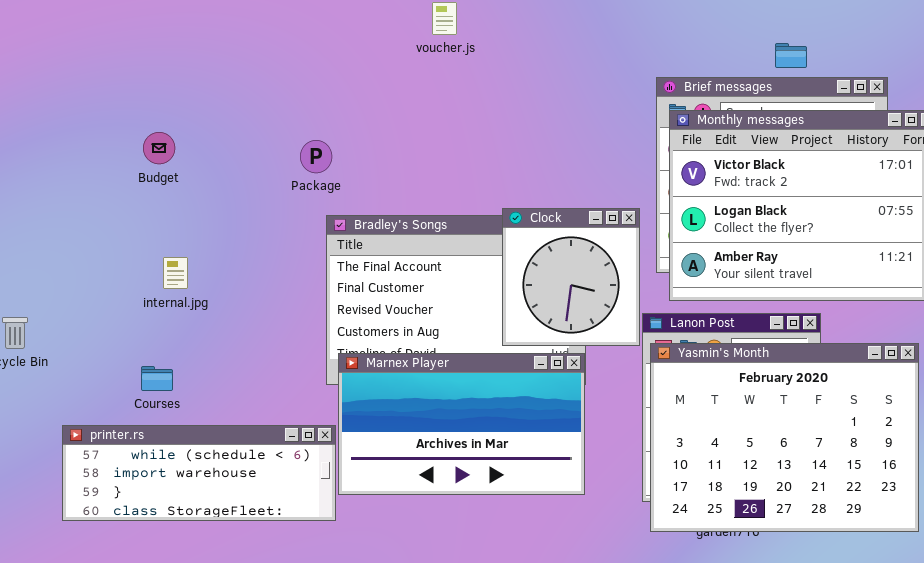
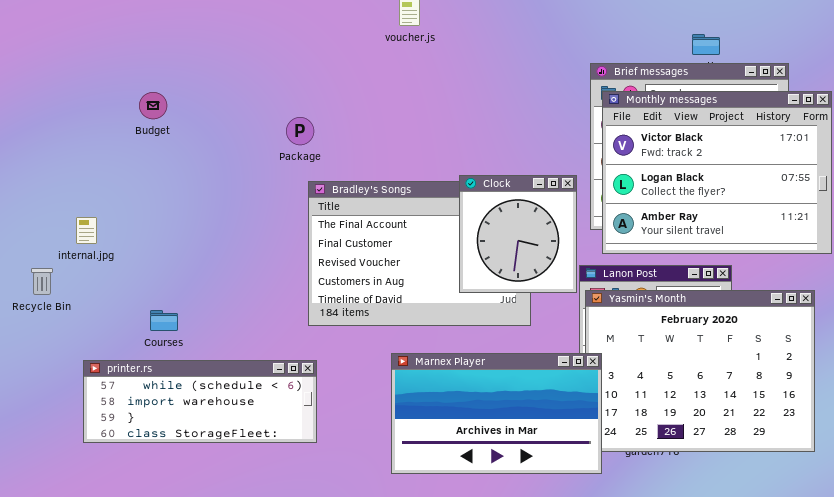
Budget: [143,132,175,164] -> [139,92,167,119], moved
internal.jpg: [163,257,188,289] -> [76,217,97,244], moved
Marnex Player: [338,353,585,495] -> [391,353,602,474], moved

